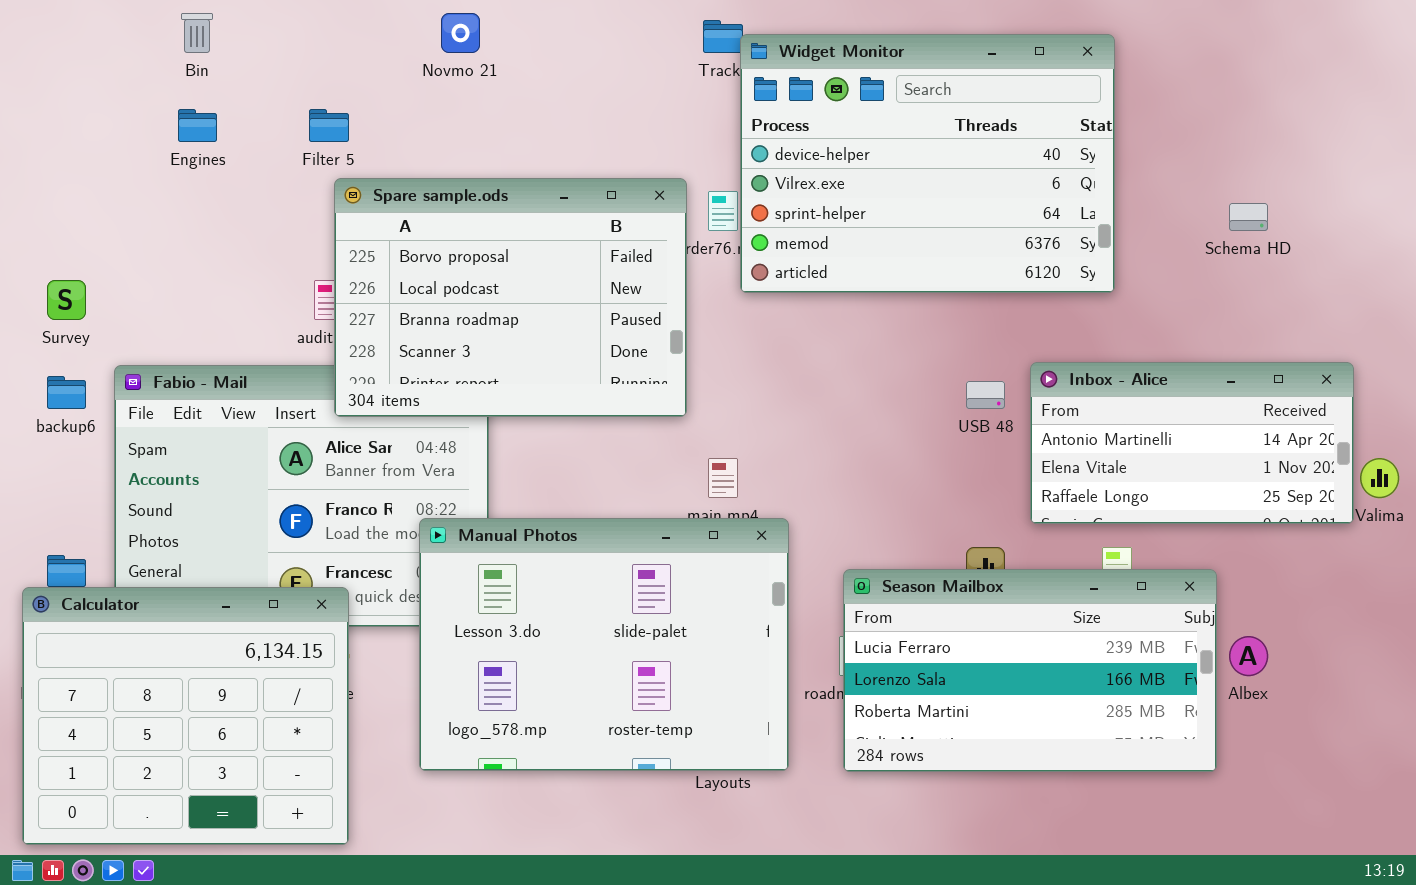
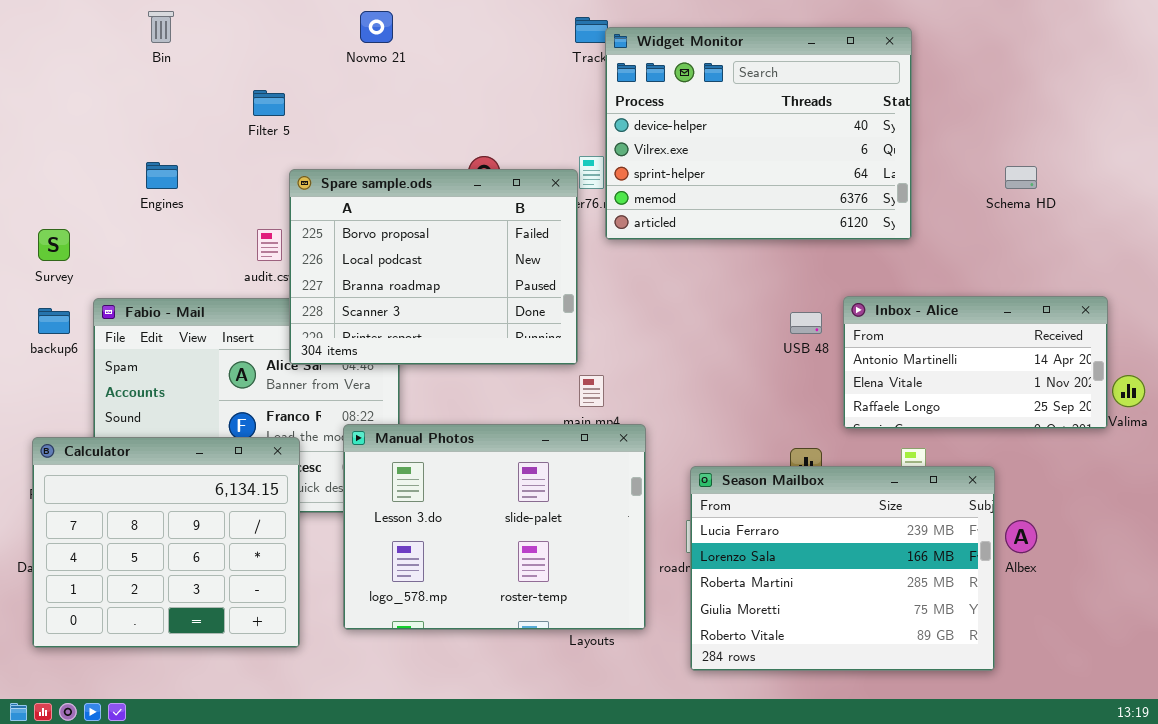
Engines: [178,109,217,142] -> [146,162,178,189], moved
Spare sample.ods: [334,178,687,417] -> [289,169,578,365], moved
Season Mailbox: [843,569,1217,772] -> [690,466,995,671], resized
Calculator: [22,587,349,845] -> [32,437,300,648], moved

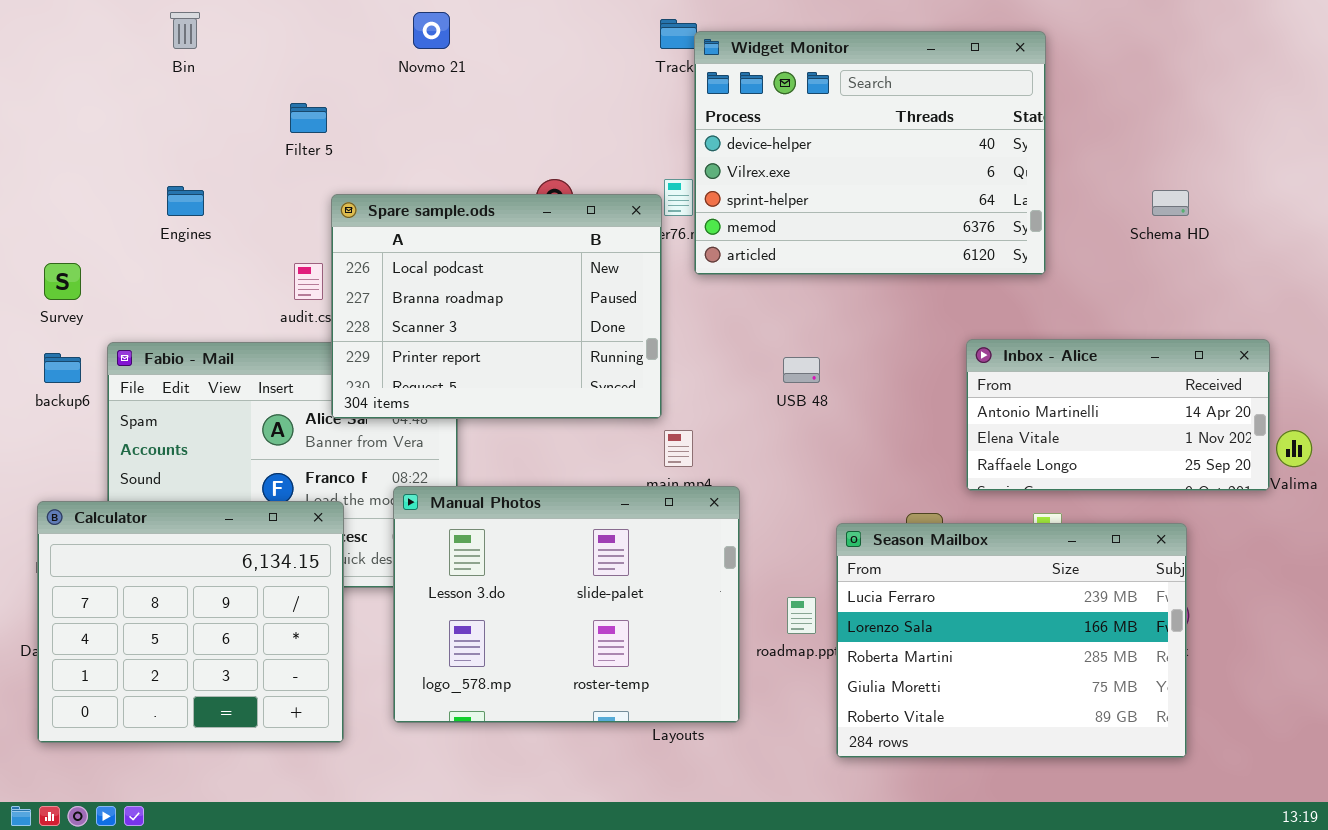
Spare sample.ods: [289,169,578,365] -> [331,194,662,419], scrolled down 1 row
USB 48: [790,312,822,334] -> [783,357,820,383], moved
Season Mailbox: [690,466,995,671] -> [836,523,1187,758], moved

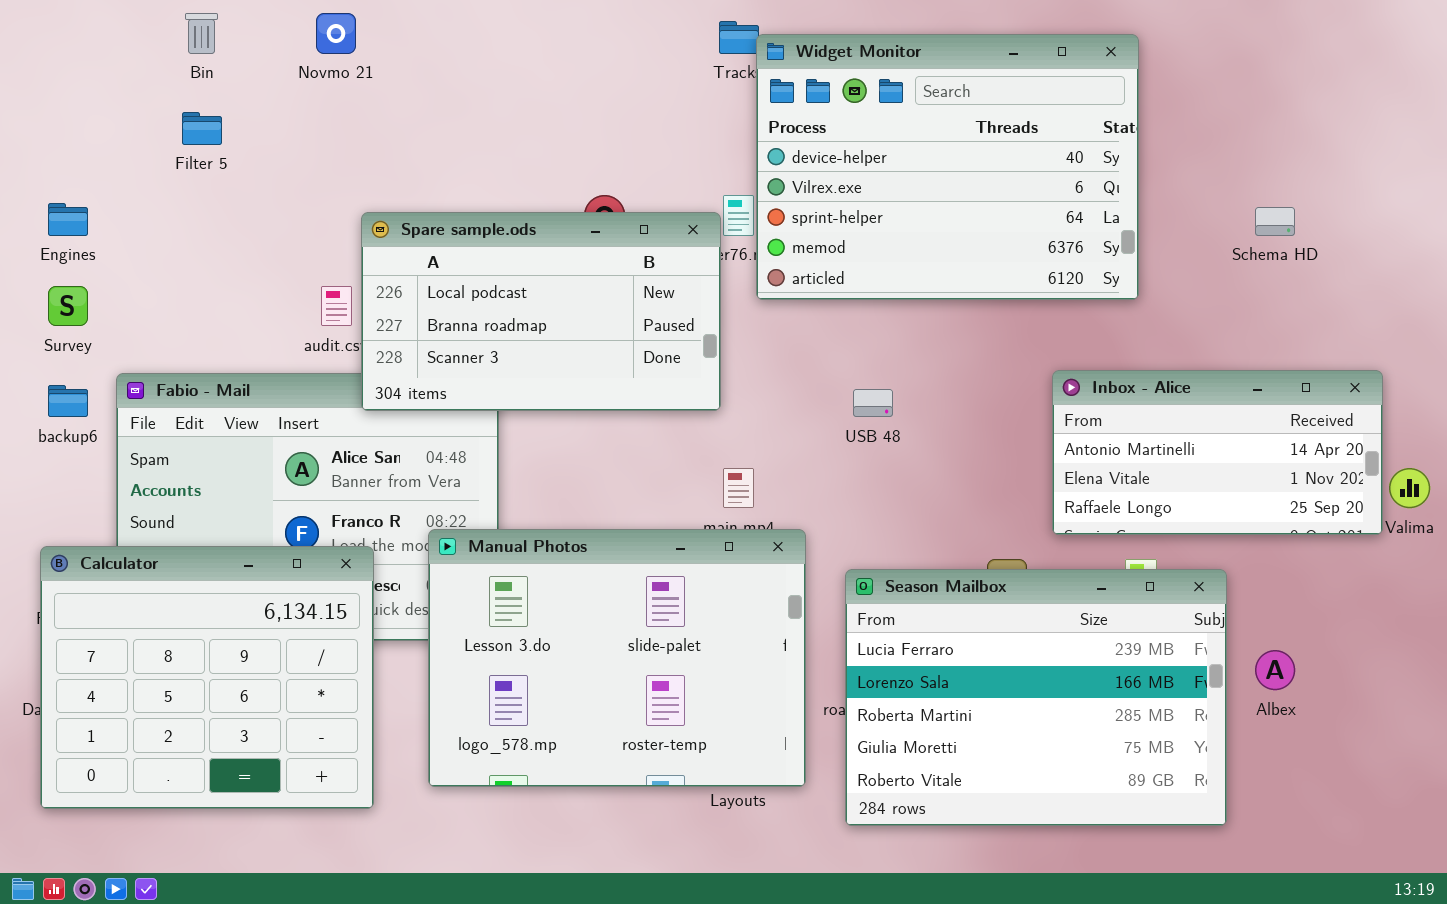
Novmo 21: [413,12,450,49] -> [316,13,356,54], moved
Filter 5: [290,103,327,133] -> [182,112,222,145], moved
Engines: [167,186,204,216] -> [48,203,88,236], moved
Spare sample.ods: [331,194,662,419] -> [361,212,721,411], resized
Season Mailbox: [836,523,1187,758] -> [845,569,1227,826], moved

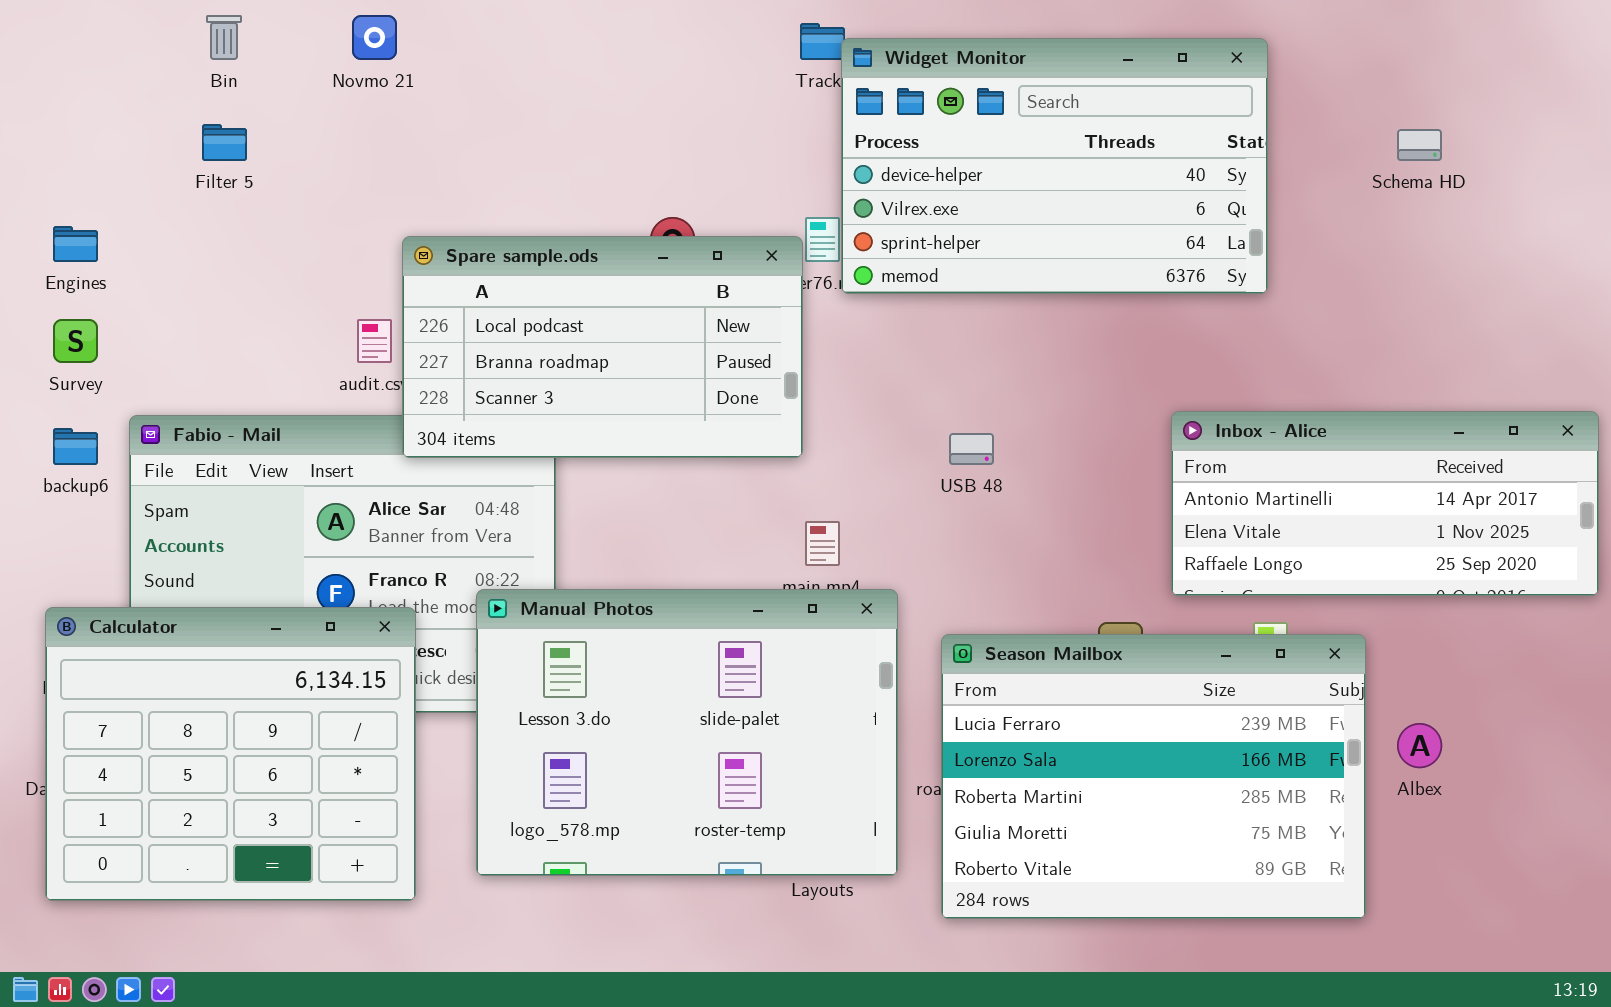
Widget Monitor: [756,34,1139,300] -> [841,38,1268,294], resized
Schema HD: [1255,207,1295,236] -> [1397,129,1442,161], moved
Inbox - Alice: [1052,370,1383,535] -> [1171,411,1599,596], resized

